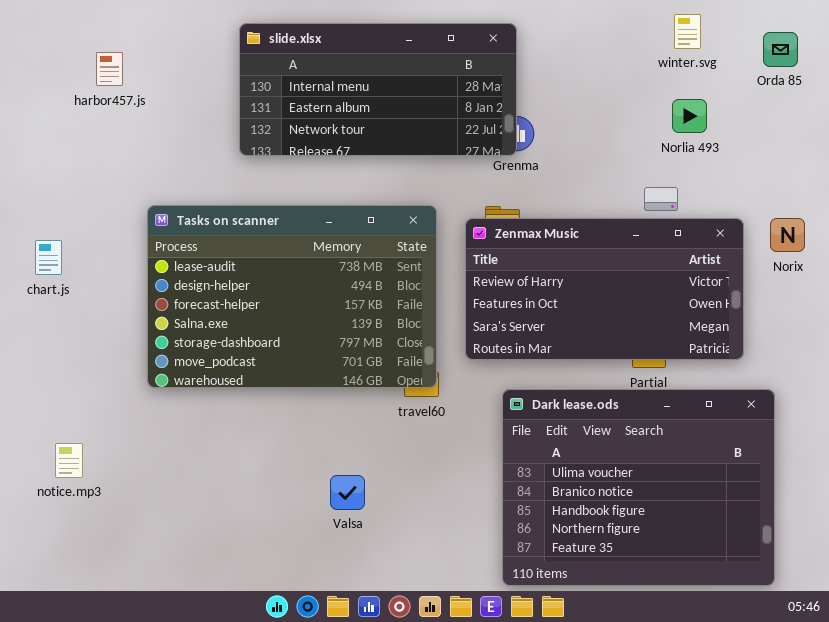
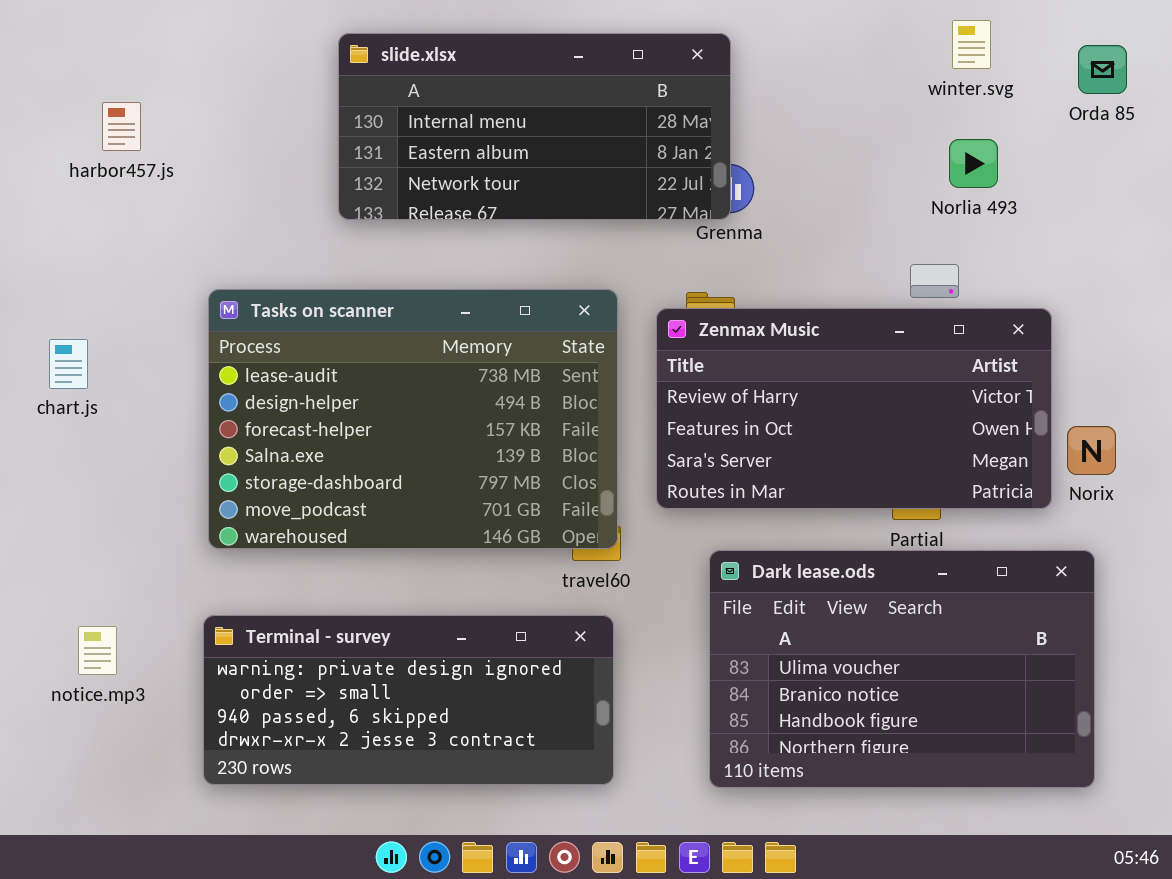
harbor457.js: [96,52,123,86] -> [102,102,141,151], moved
Norix: [770,218,805,252] -> [1067,426,1116,475], moved
Dark lease.ods: [502,389,775,586] -> [709,550,1095,788], resized
Terminal - survey: none -> [203,615,614,785], opened

